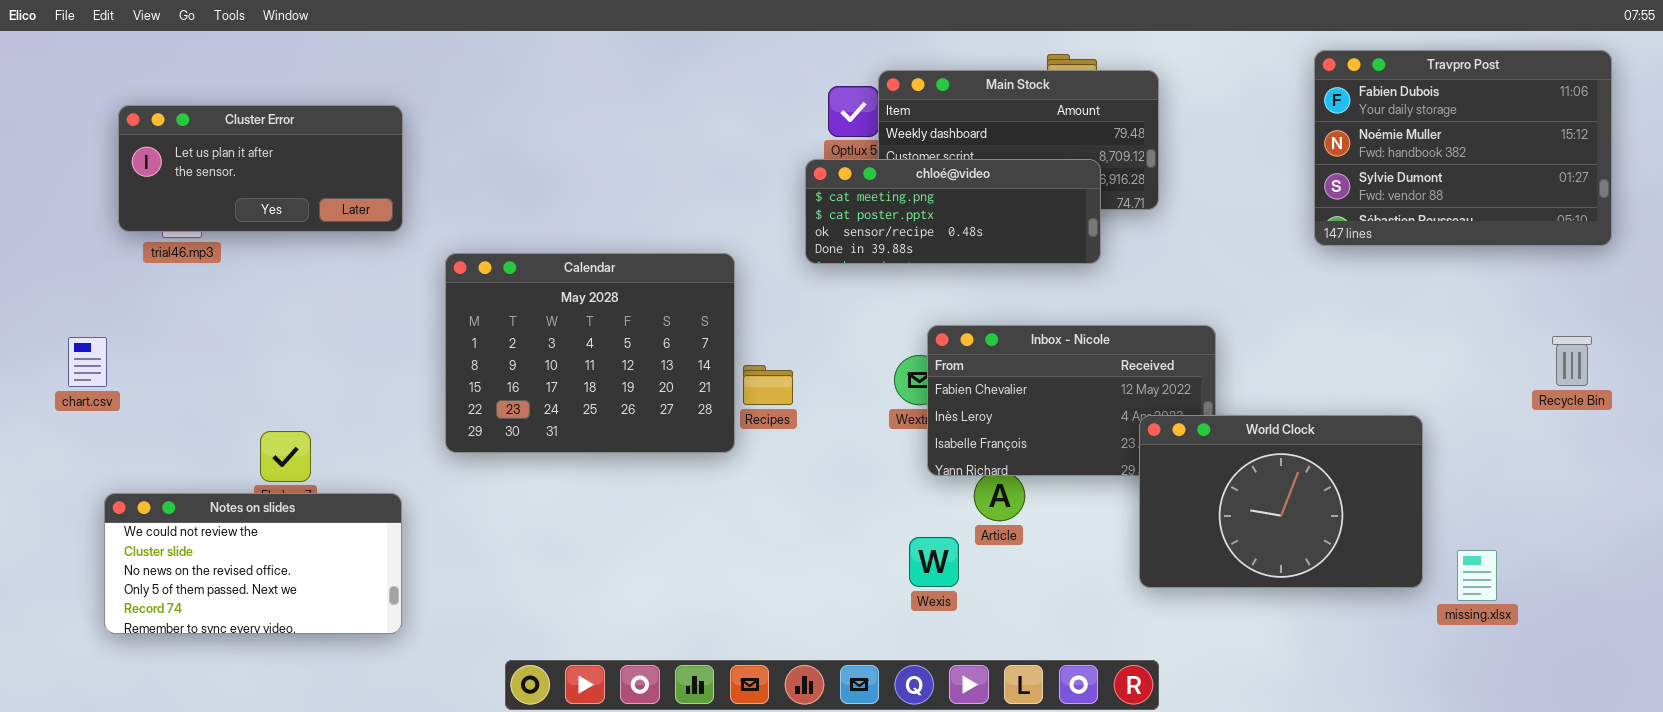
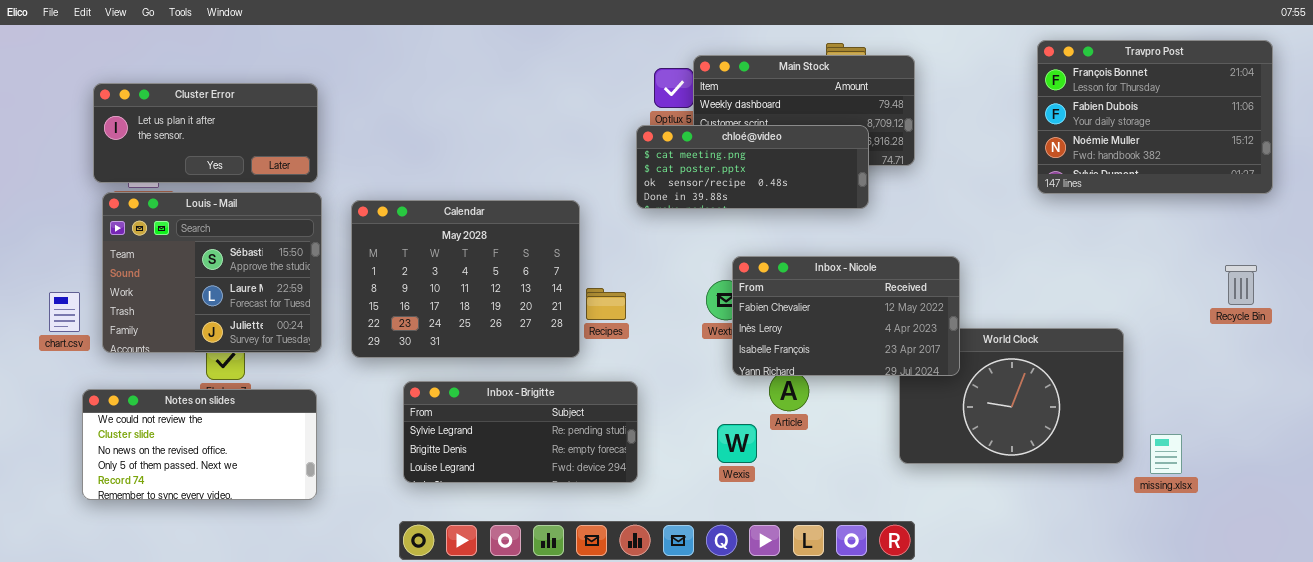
Travpro Post: [1314,50,1612,246] -> [1037,40,1273,194], scrolled up 1 row
Louis - Mail: none -> [102,192,322,353], opened
Inbox - Nicole: [927,325,1216,476] -> [732,256,960,376], raised
chart.csv: [68,337,107,387] -> [49,292,80,332], moved
Inbox - Brigitte: none -> [403,381,638,483], opened

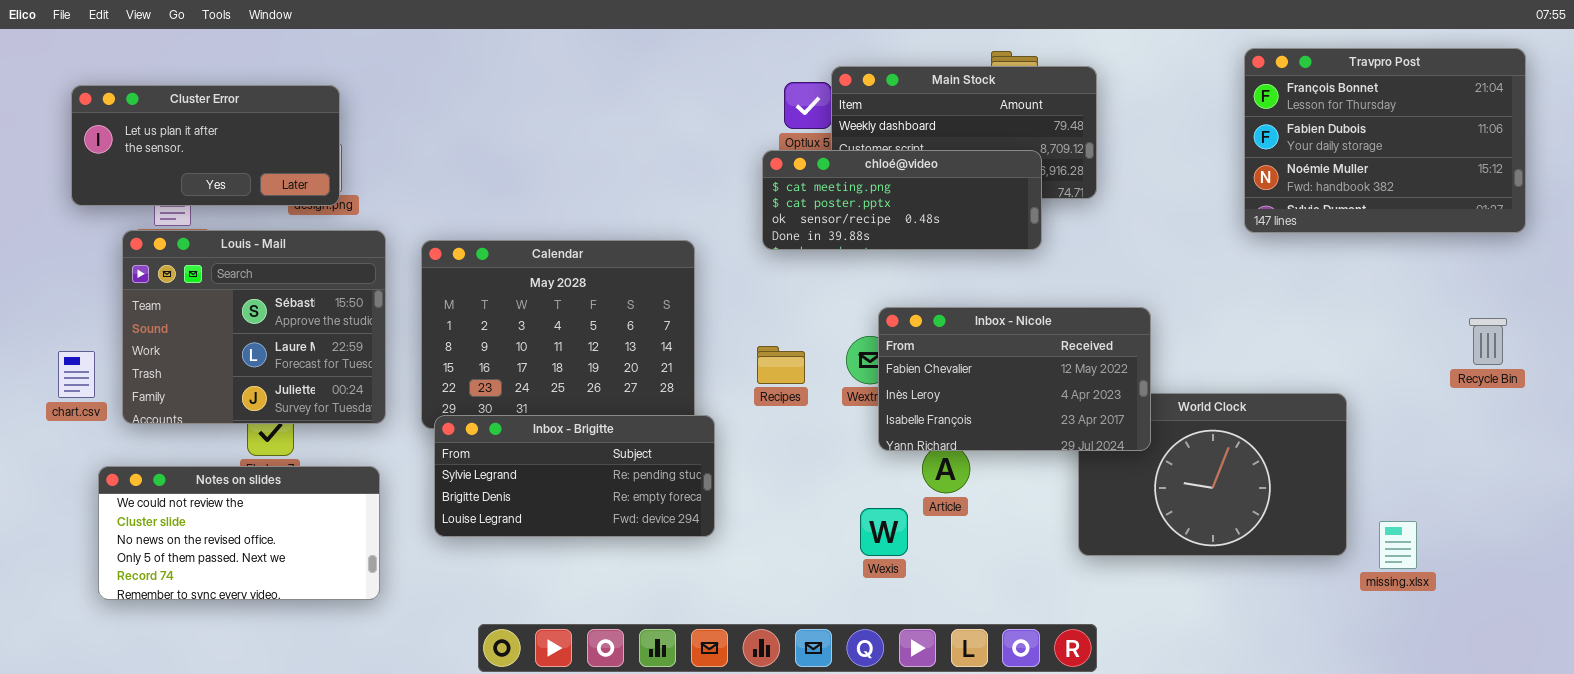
Cluster Error: [93,83,318,183] -> [71,85,340,206], moved
Recipes: [586,288,626,320] -> [757,346,805,384], moved
Inbox - Brigitte: [403,381,638,483] -> [434,415,715,537], moved

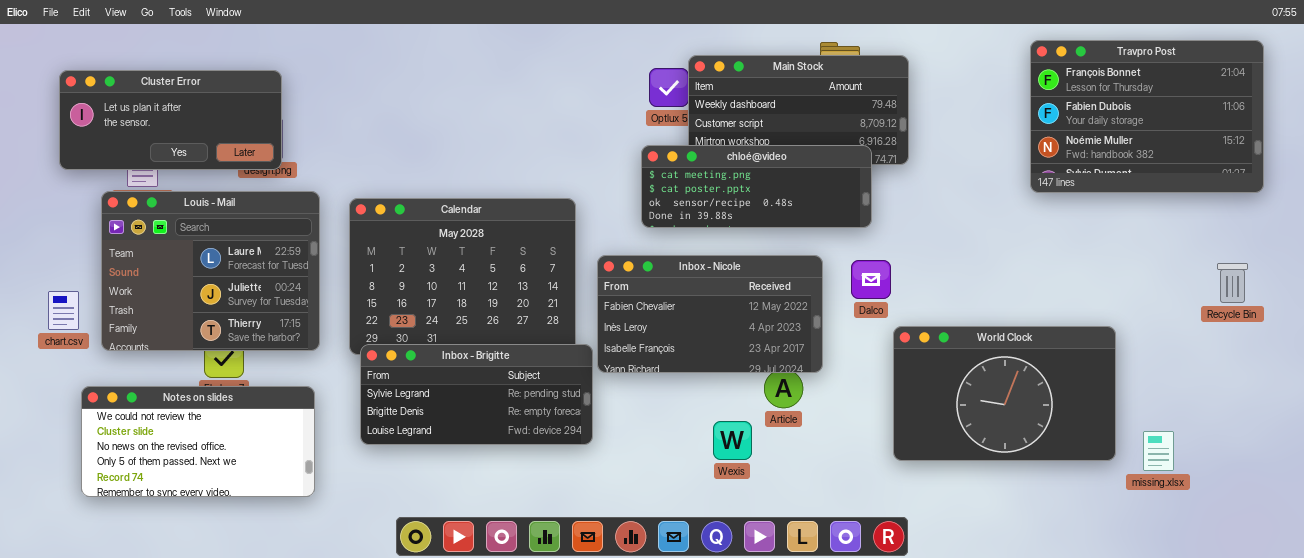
chloé@video: [762,150,1042,250] -> [641,145,872,228], moved
Louis - Mail: [122,230,386,424] -> [101,191,320,351], scrolled down 1 row
Inbox - Nicole: [878,307,1151,451] -> [597,255,823,373], moved

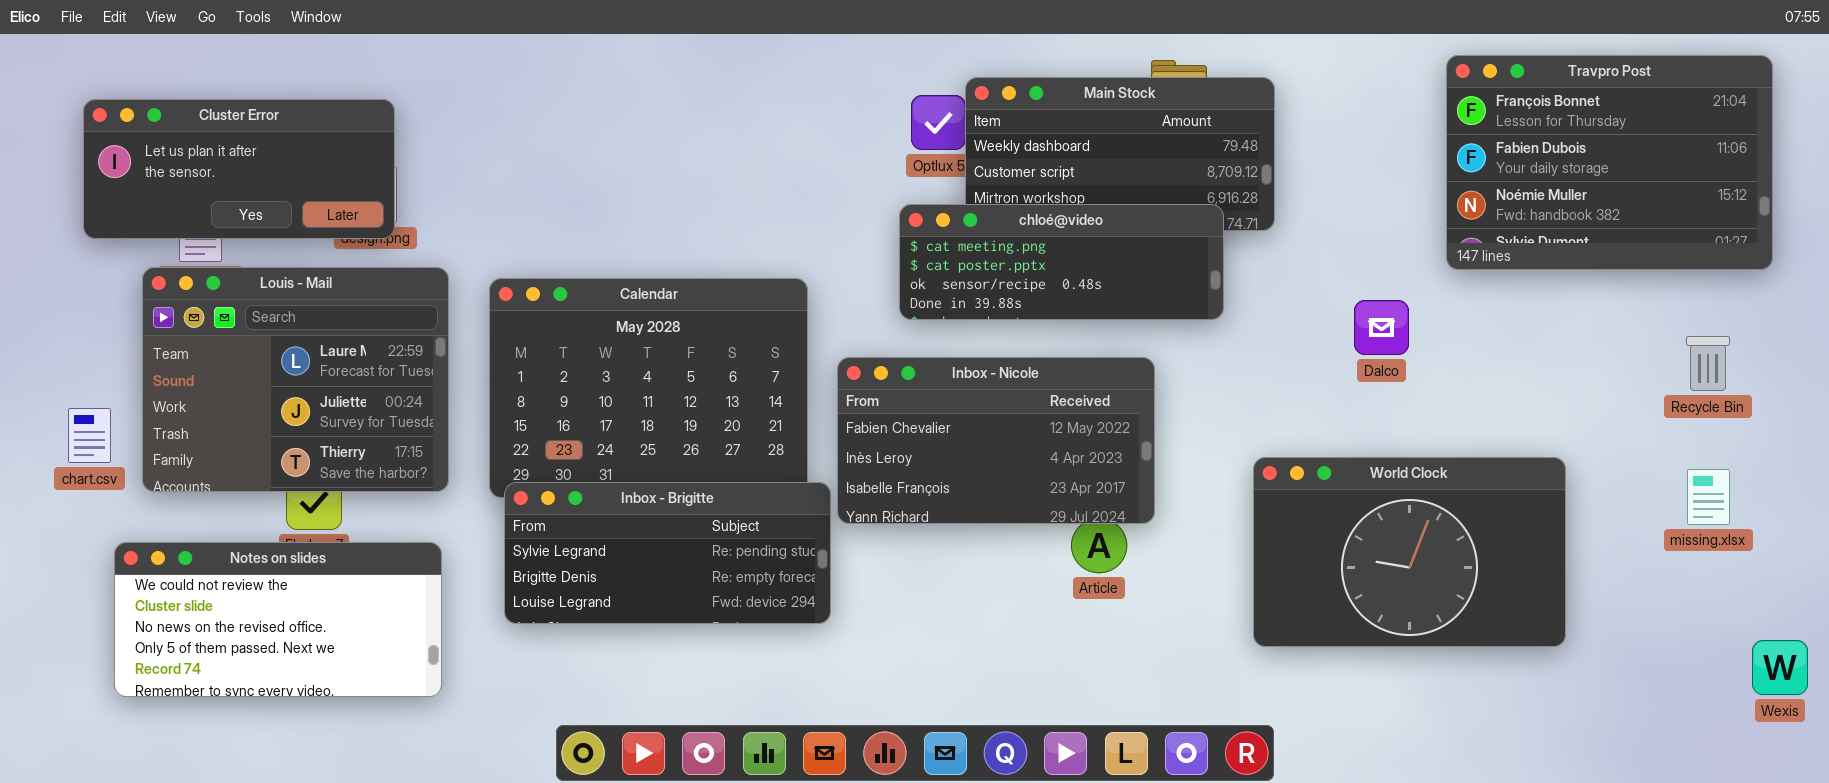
Dalco: [851,260,891,299] -> [1354,300,1409,355], moved
Recycle Bin: [1217,263,1248,303] -> [1686,336,1730,391], moved
Wexis: [713,421,752,460] -> [1752,640,1808,695], moved
missing.xlsx: [1143,431,1174,471] -> [1687,469,1730,525], moved

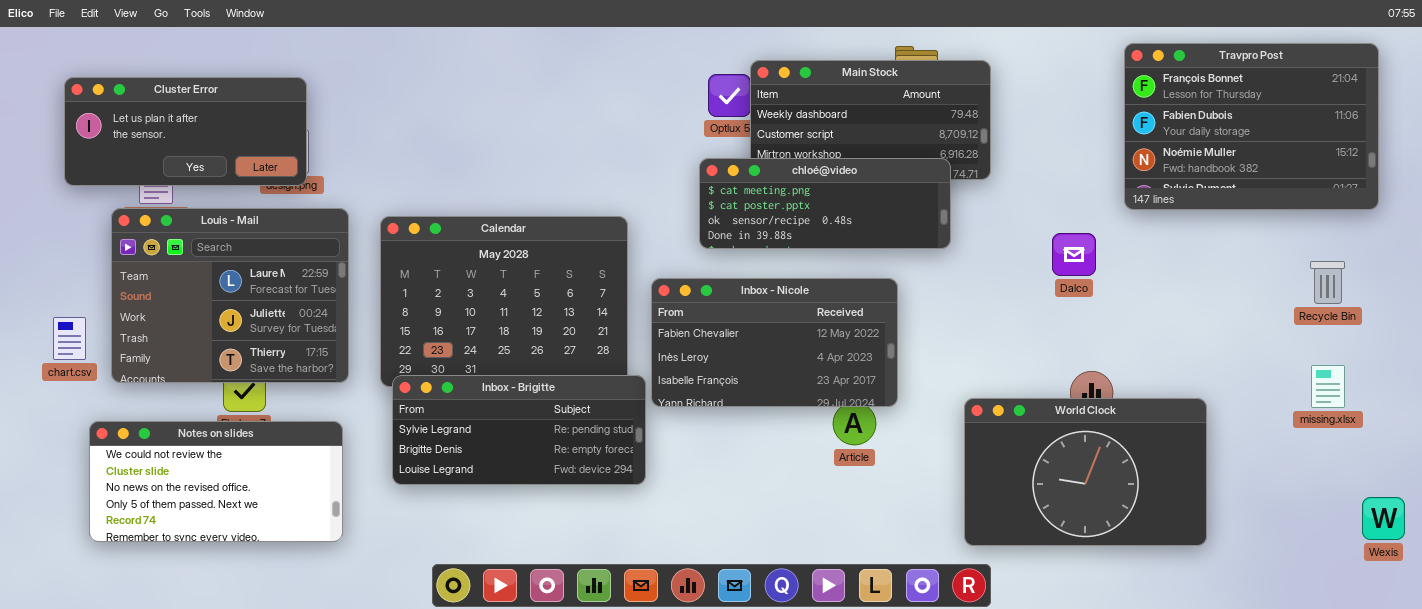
World Clock: [1253,457,1566,647] -> [964,398,1207,546], moved

